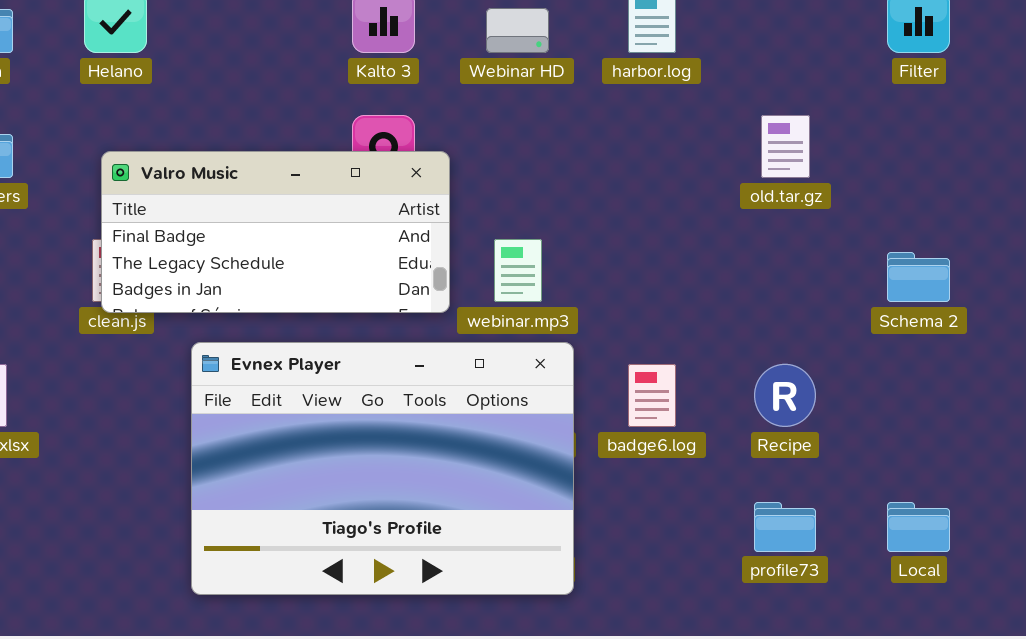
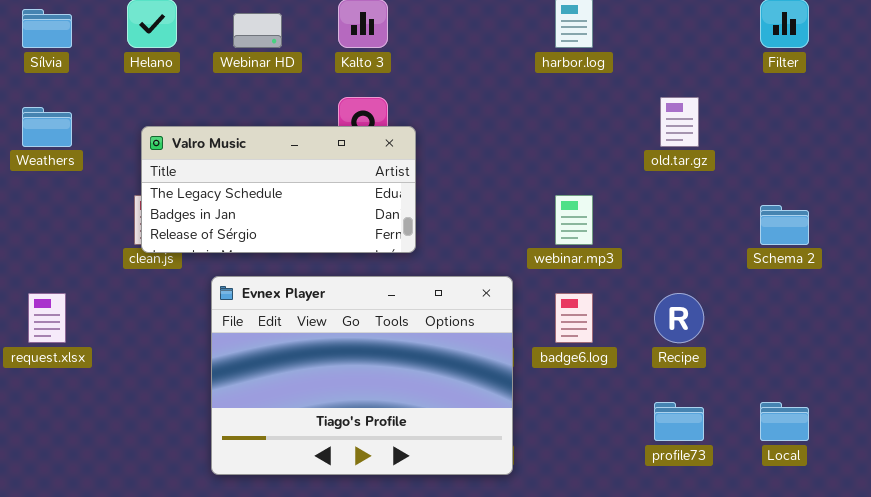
Webinar HD: [486,8,549,53] -> [233,13,282,48], moved
Valro Music: [101,151,450,313] -> [141,126,416,253], scrolled down 1 row
webinar.mp3: [494,239,542,302] -> [555,195,593,245], moved

